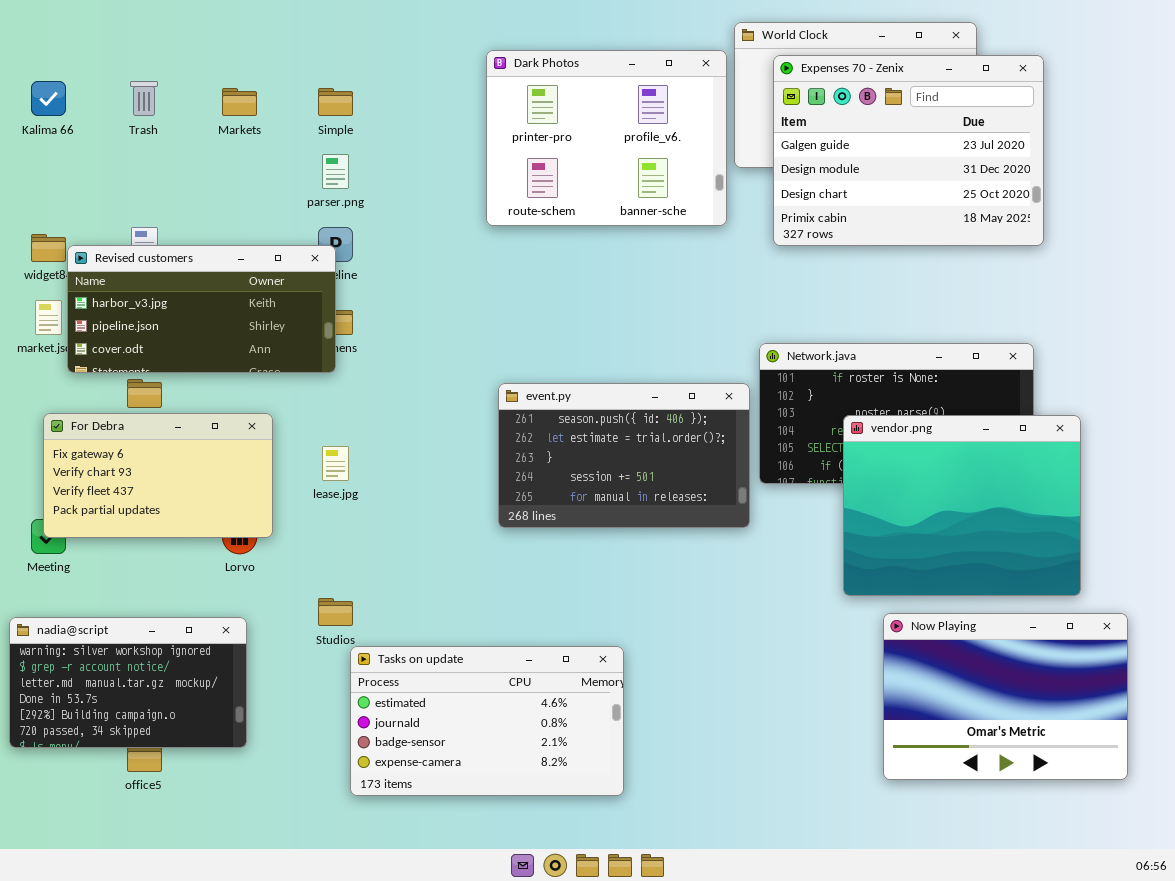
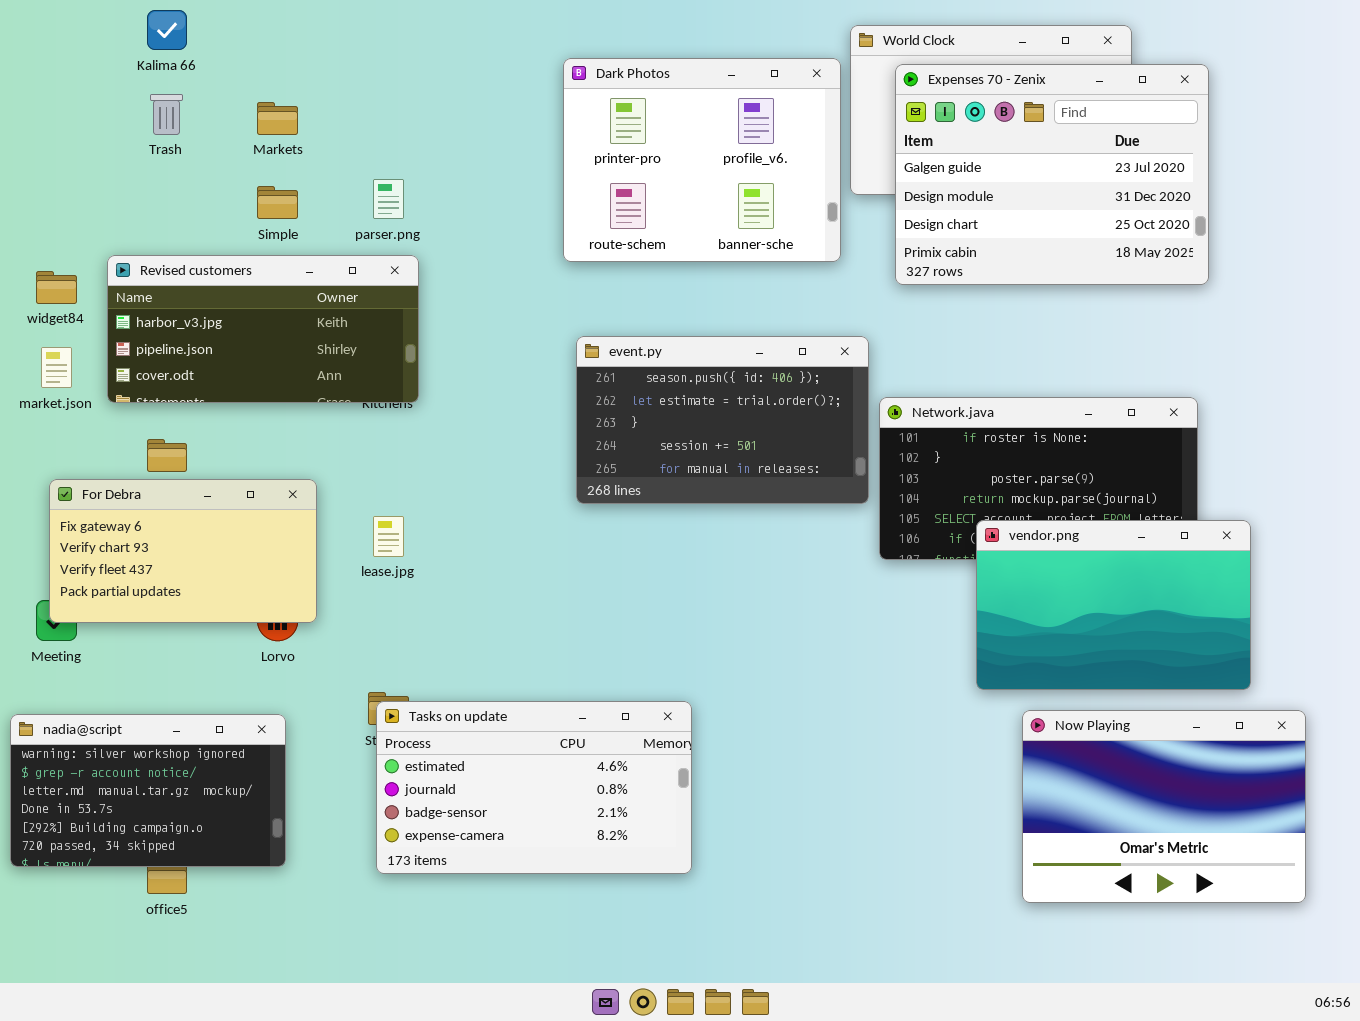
Kalima 66: [31,81,66,116] -> [147,10,187,50], moved
Simple: [318,88,353,116] -> [257,186,298,219], moved
Revised customers: [67,245,336,373] -> [107,255,419,403], moved
event.py: [498,383,750,528] -> [576,336,869,504], moved
vendor.png: [843,415,1081,596] -> [976,520,1251,690], resized
Tasks on update: [350,646,624,796] -> [376,701,692,874], moved

